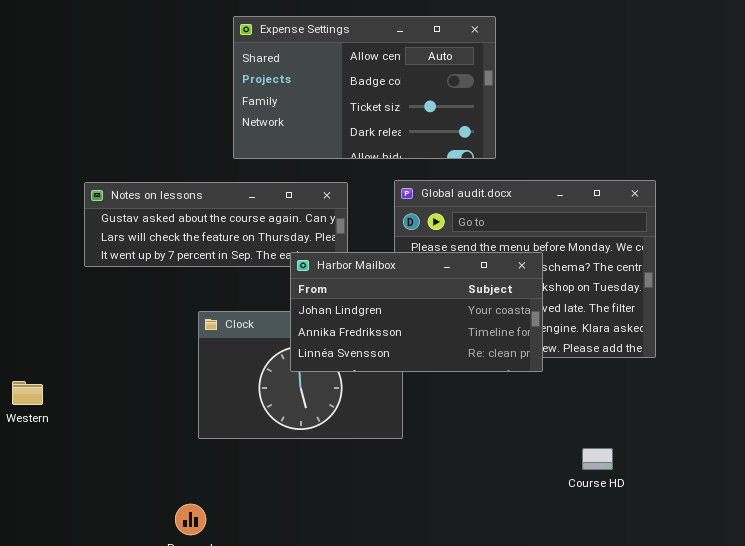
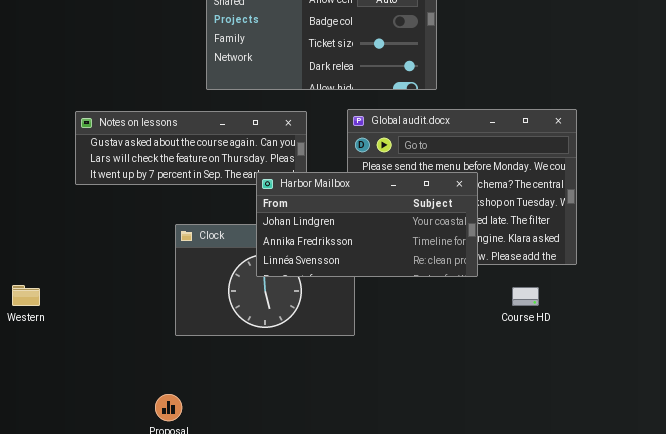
Course HD: [582,448,613,470] -> [512,287,539,306], moved

